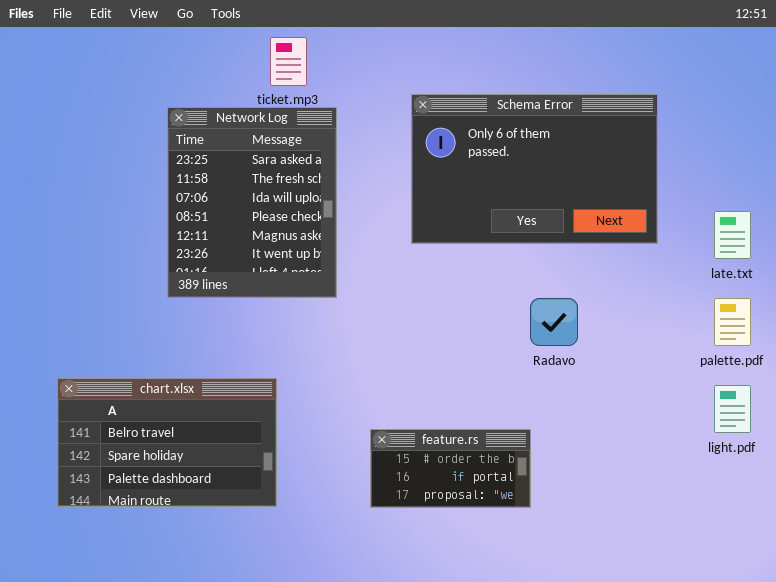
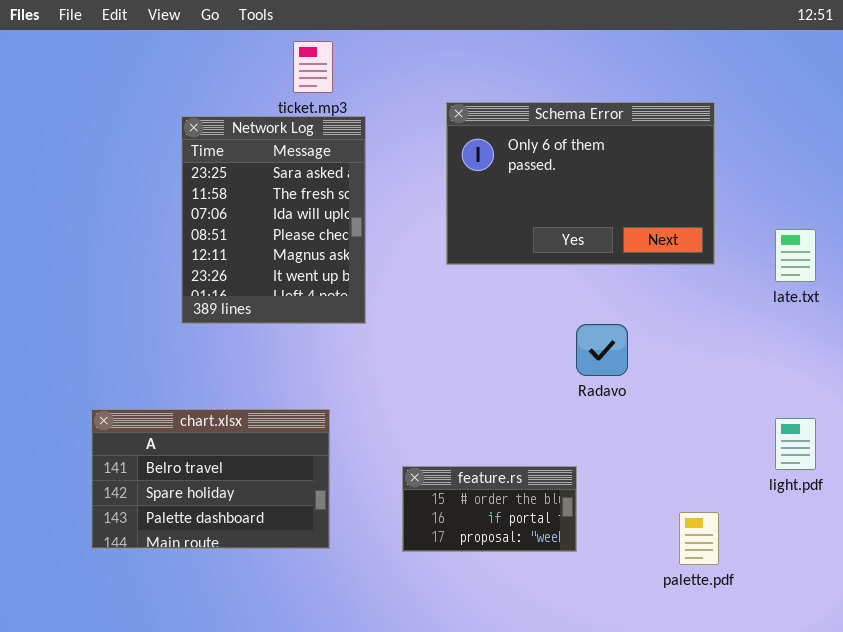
palette.pdf: [714,298,751,346] -> [679,512,719,565], moved
chart.xlsx: [57,378,277,507] -> [91,409,330,549], moved

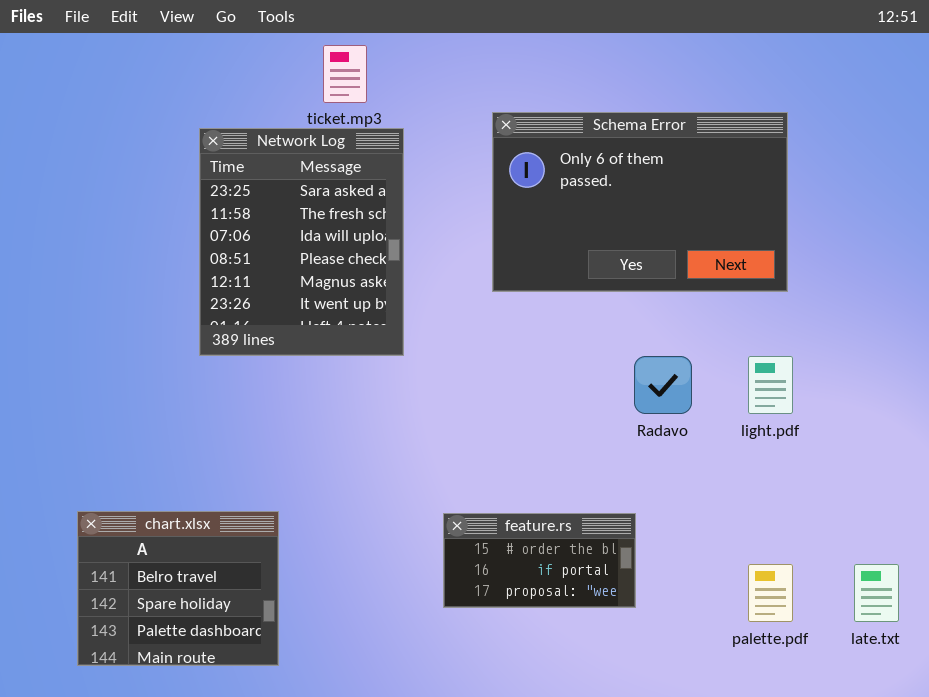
late.txt: [775,229,816,282] -> [854,564,899,622], moved
chart.xlsx: [91,409,330,549] -> [77,511,279,666], moved, resized
light.pdf: [775,418,816,470] -> [748,356,793,414], moved

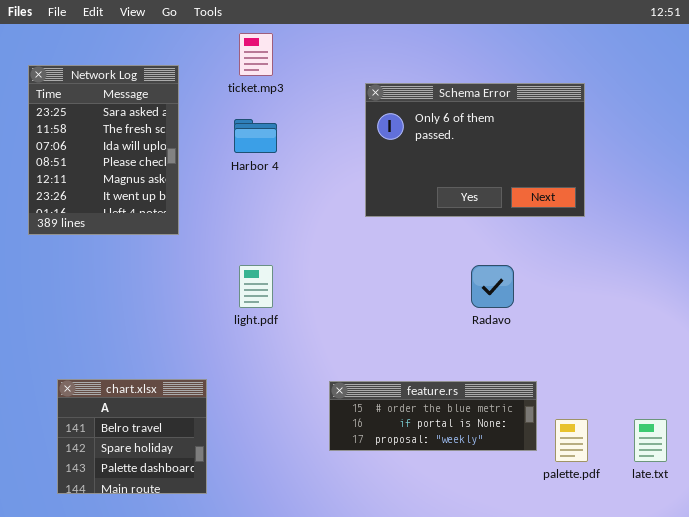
Network Log: [199,128,404,356] -> [28,65,179,235], moved
light.pdf: [748,356,793,414] -> [239,265,273,308], moved
feature.rs: [443,513,636,608] -> [329,381,537,451], resized

